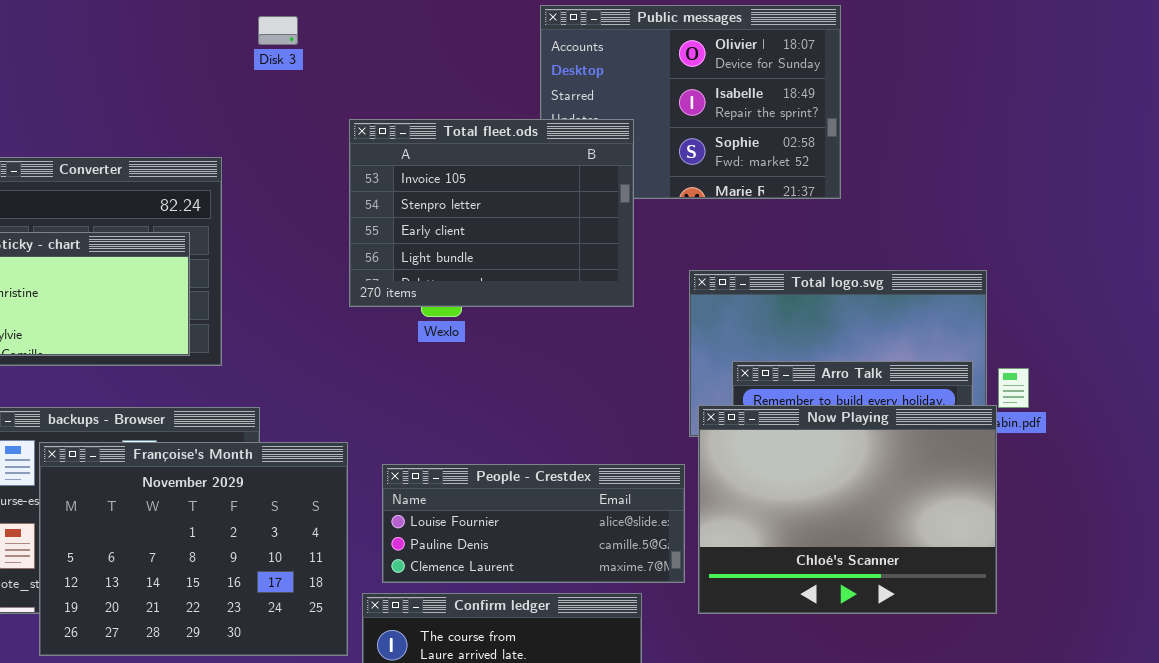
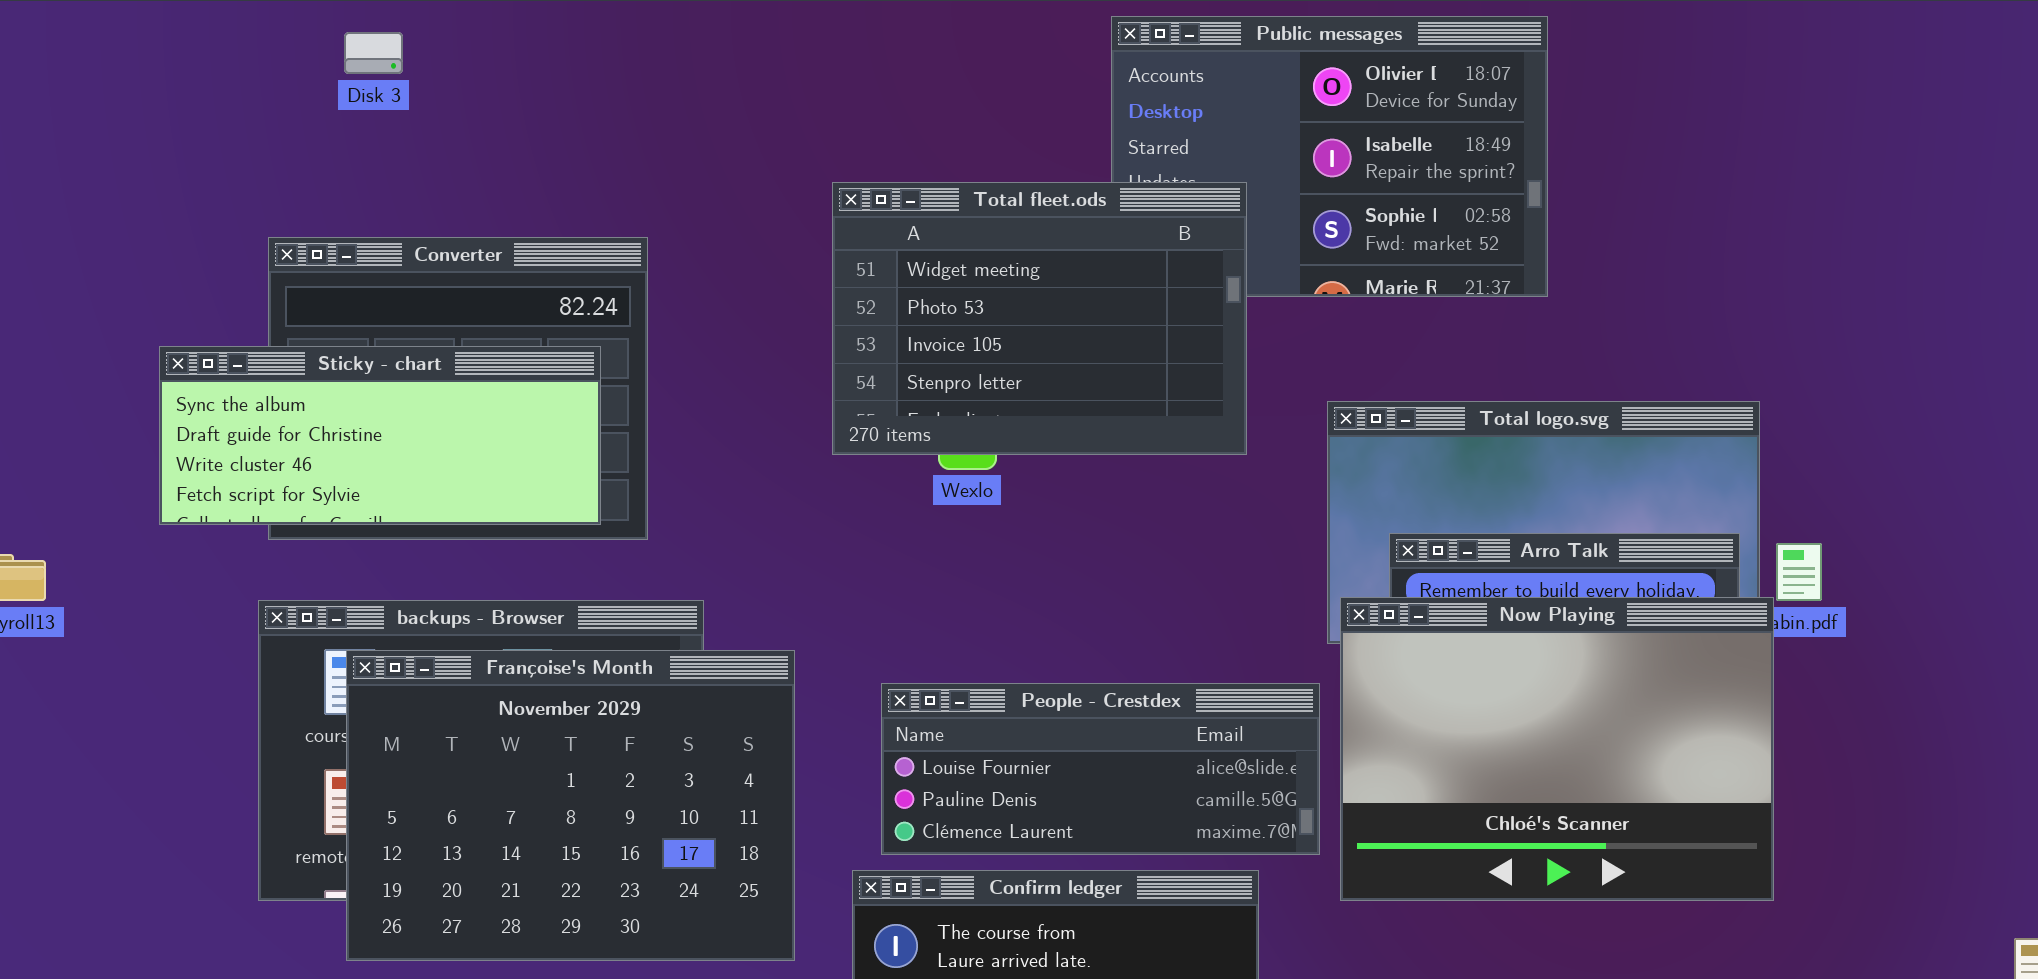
Disk 3: [258,16,298,45] -> [344,32,403,74], moved
Total fleet.ods: [349,119,634,307] -> [832,182,1247,455], scrolled up 2 rows
Françoise's Month: [39,442,348,656] -> [346,650,795,961], moved

